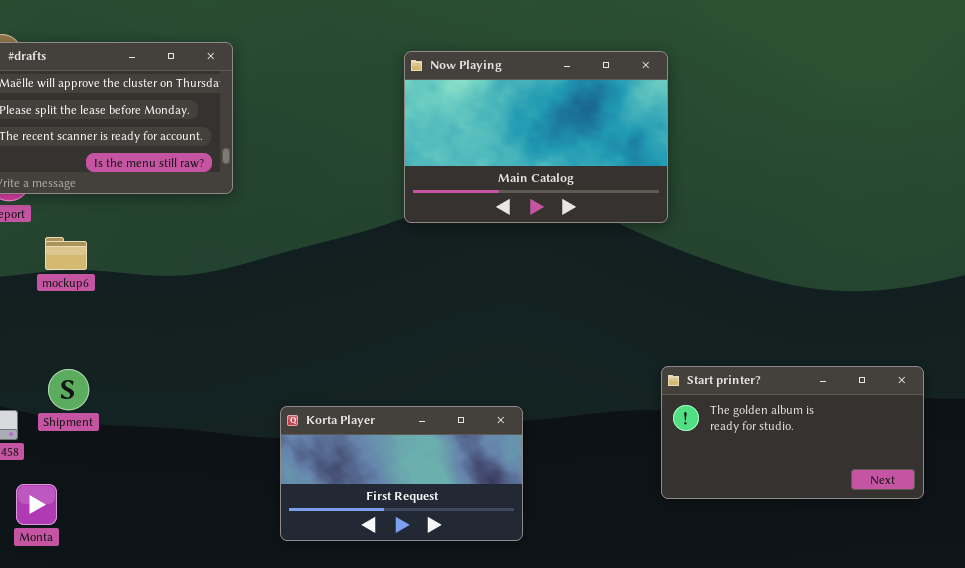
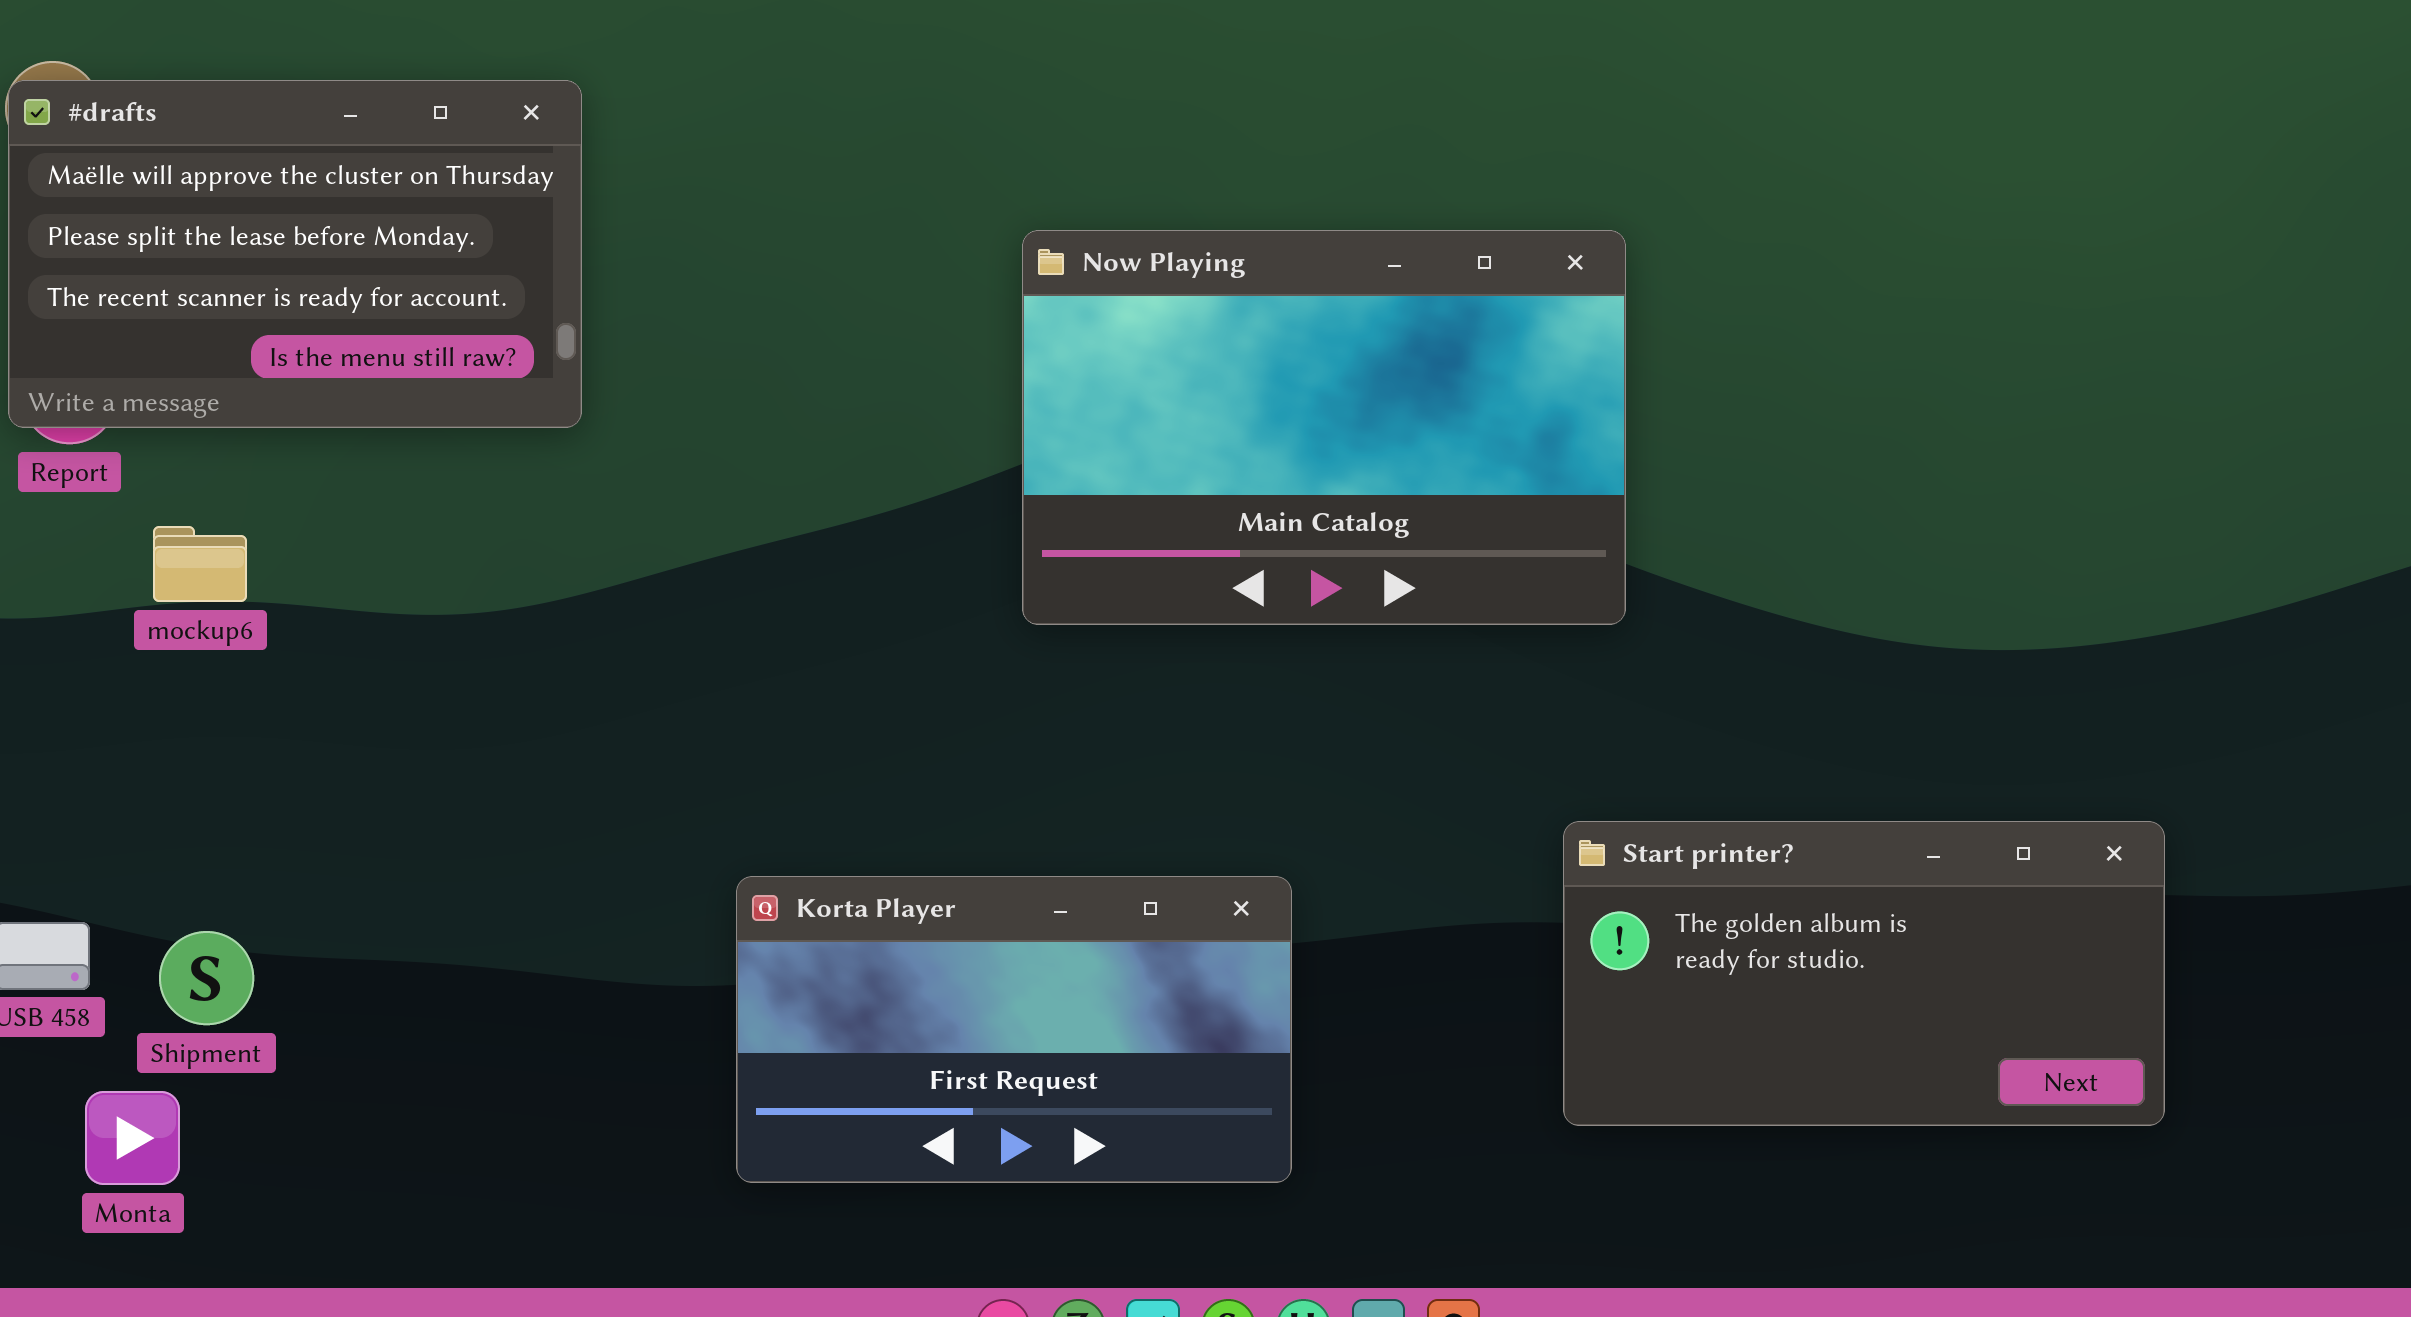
Now Playing: [404,51,668,223] -> [1022,230,1626,625], moved
Shipment: [48,369,89,410] -> [159,931,254,1025], moved
Korta Player: [280,406,523,541] -> [736,876,1292,1183], moved

